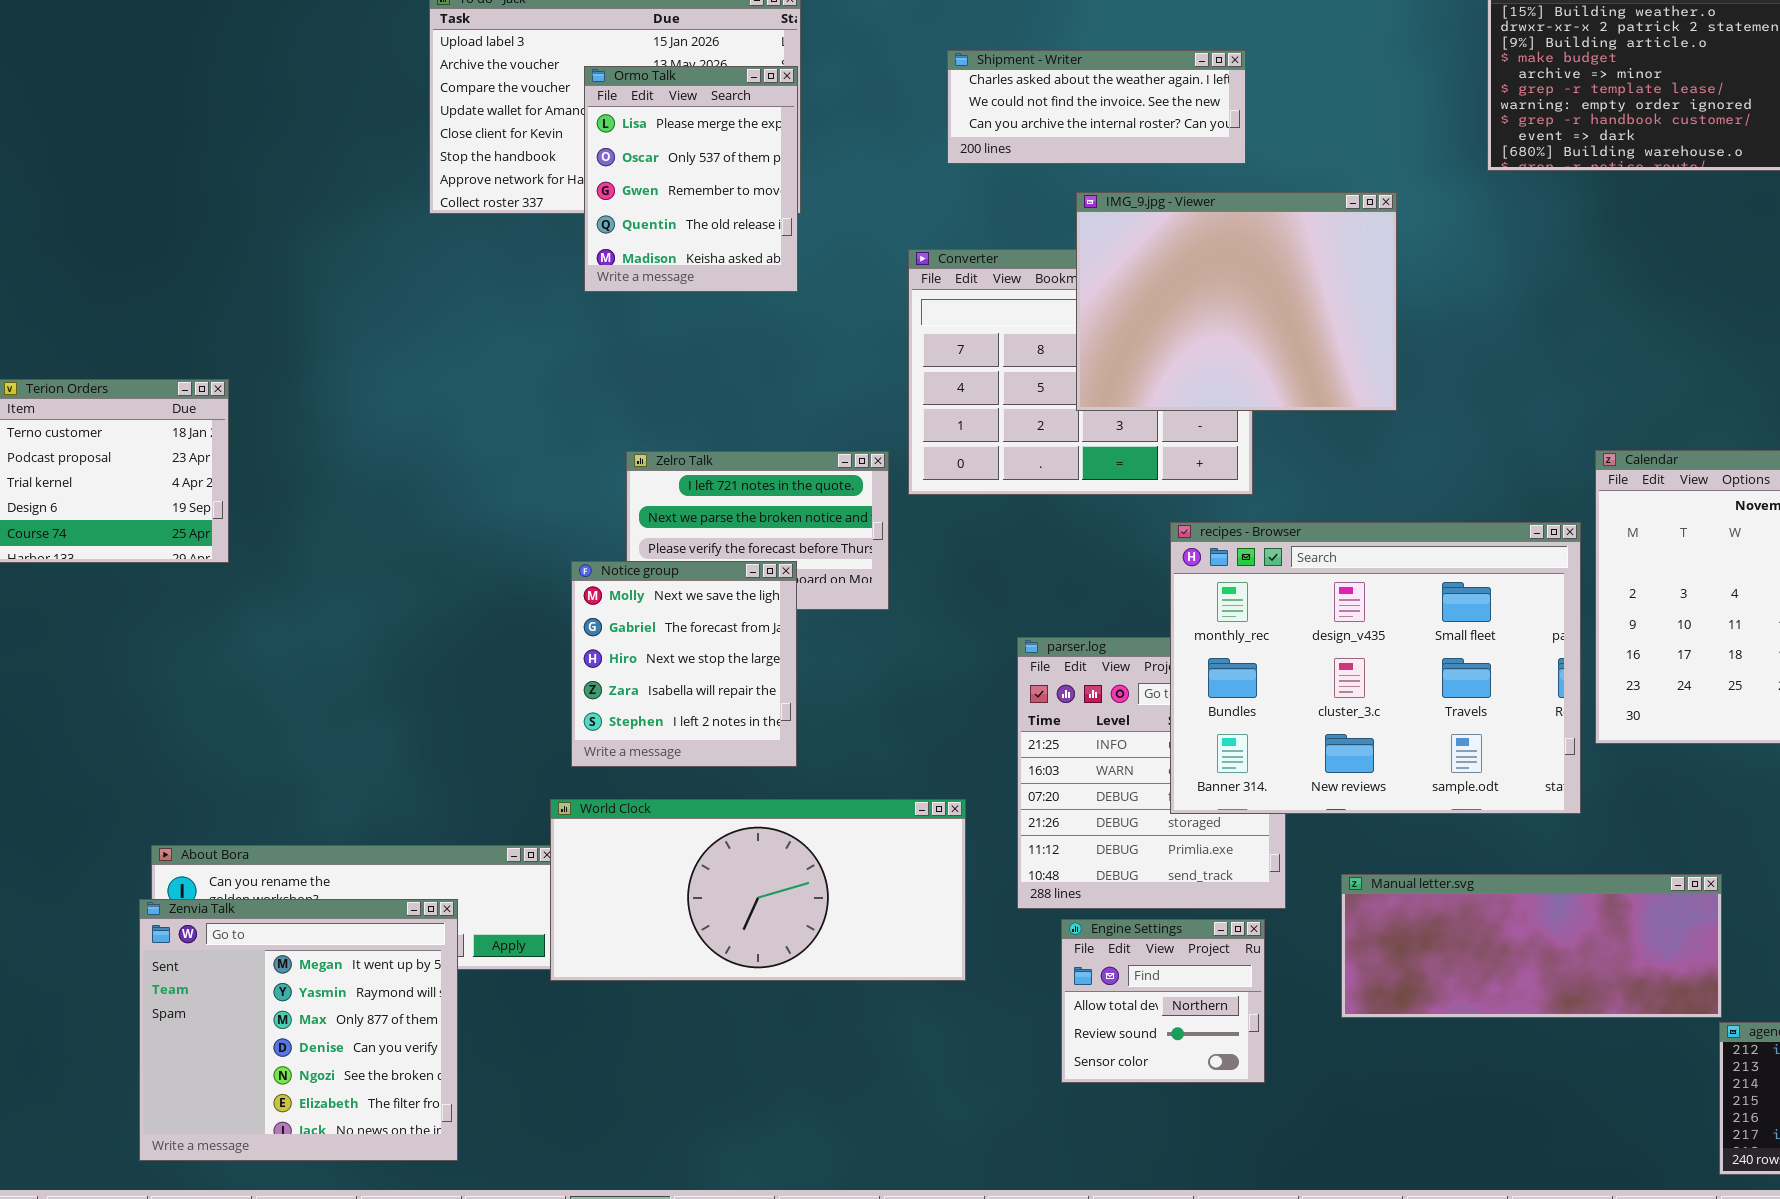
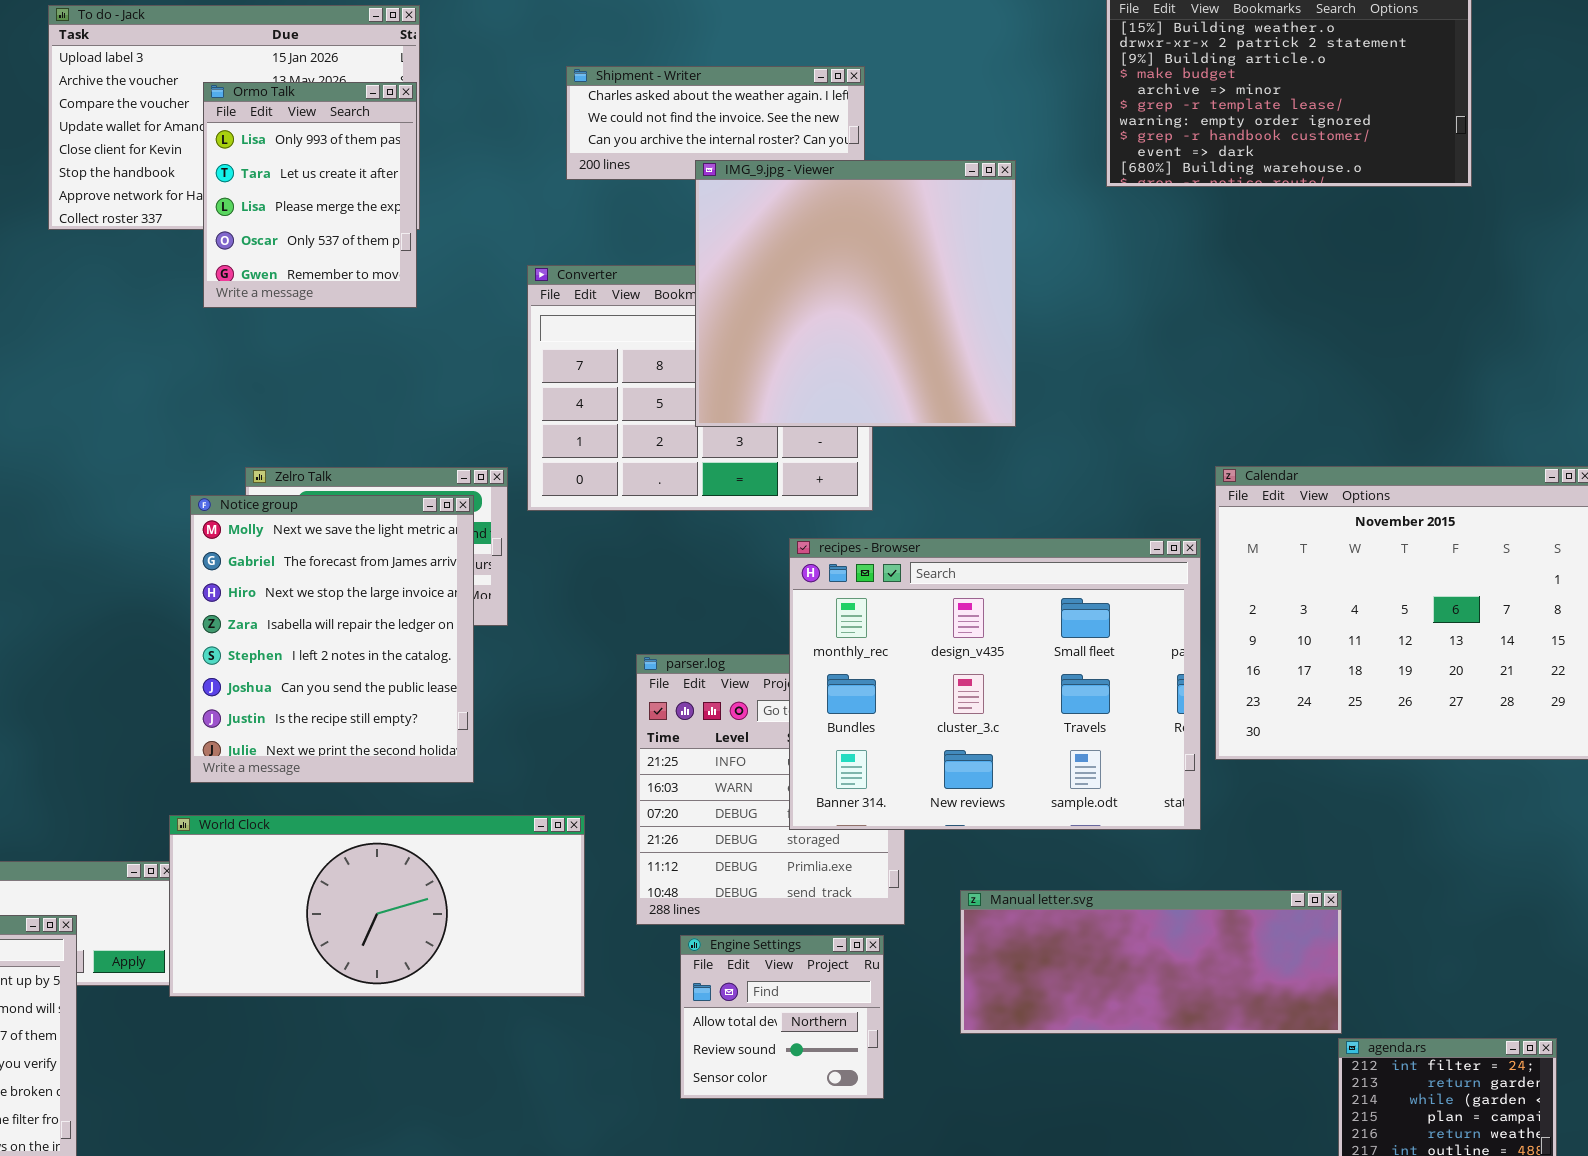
Ormo Talk: [584,66,798,292] -> [203,82,417,308], scrolled up 2 rows
IMG_9.jpg - Viewer: [1076,192,1397,411] -> [695,160,1016,427], resized
Notice group: [571,561,797,767] -> [190,495,474,783], resized

